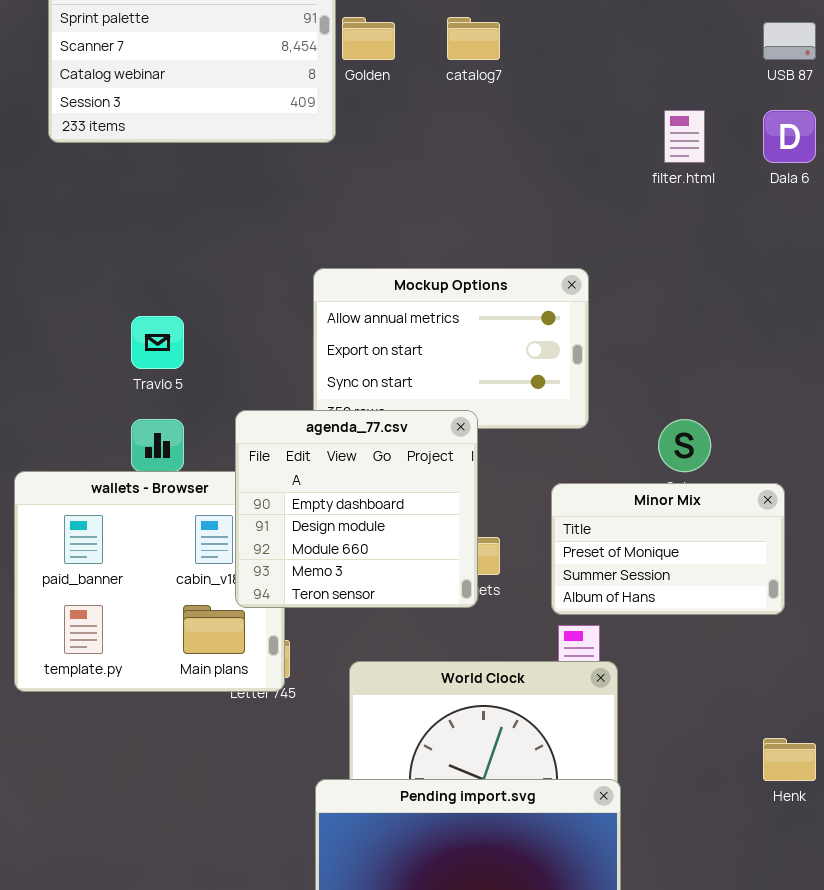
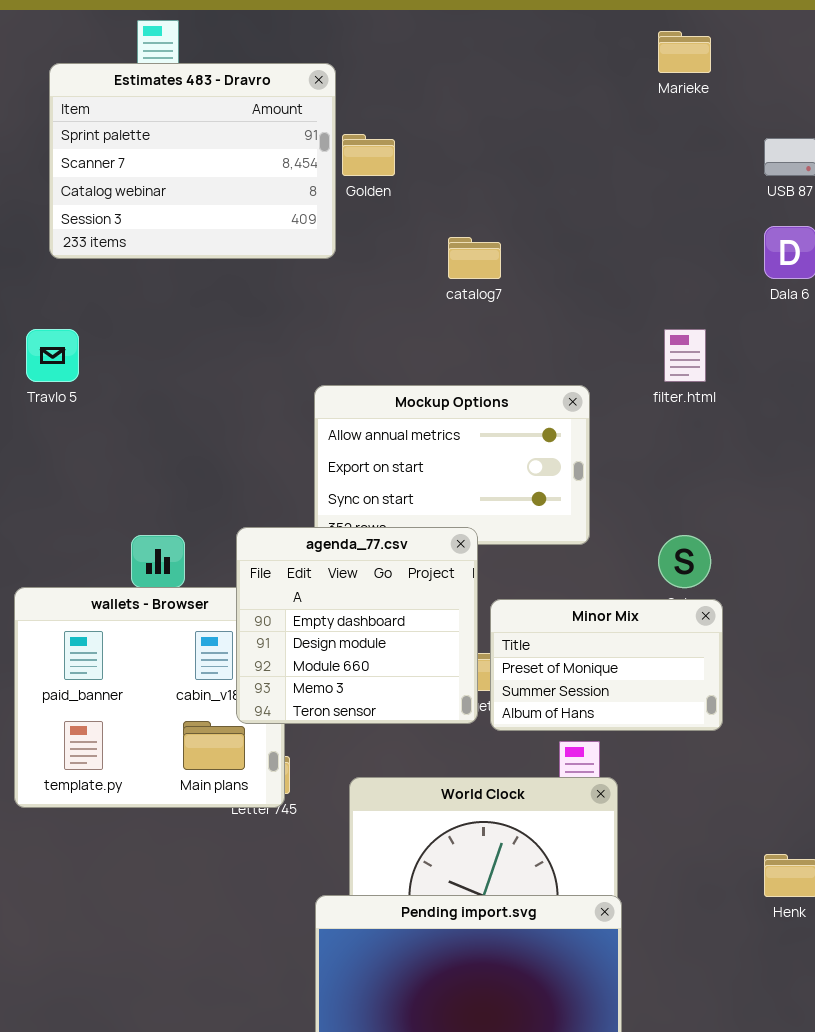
catalog7: [447,17,500,60] -> [448,237,501,279], moved
filter.html: [664,110,705,163] -> [664,329,706,382], moved
Travlo 5: [131,316,184,369] -> [26,329,79,382], moved
Minor Mix: [551,483,785,615] -> [490,599,723,731], moved

